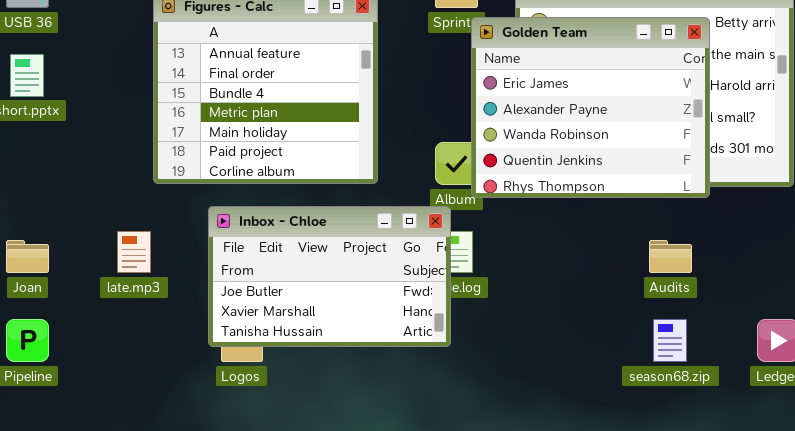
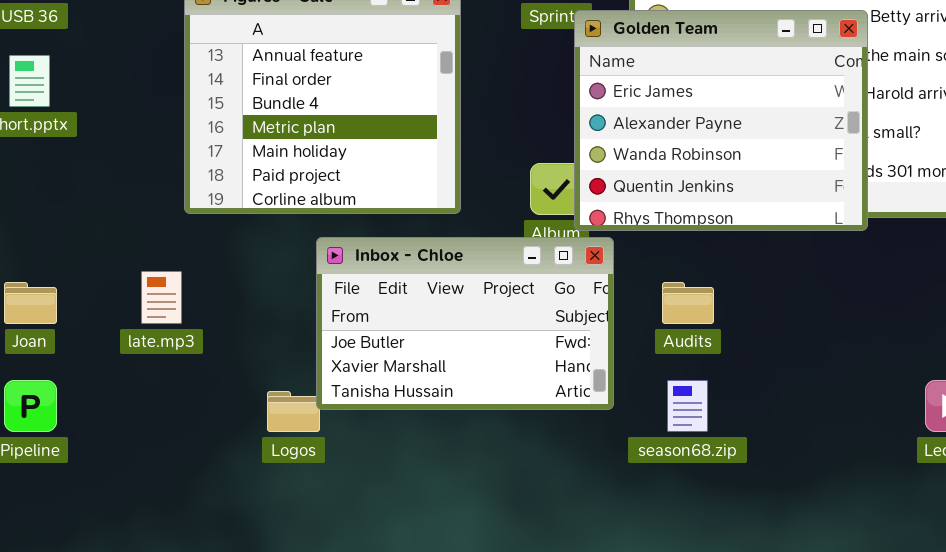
Inbox - Chloe: [208,206,451,347] -> [316,237,614,410], moved
Audits: [649,240,692,273] -> [662,282,714,324], moved
season68.zip: [653,319,687,362] -> [667,380,708,432], moved

